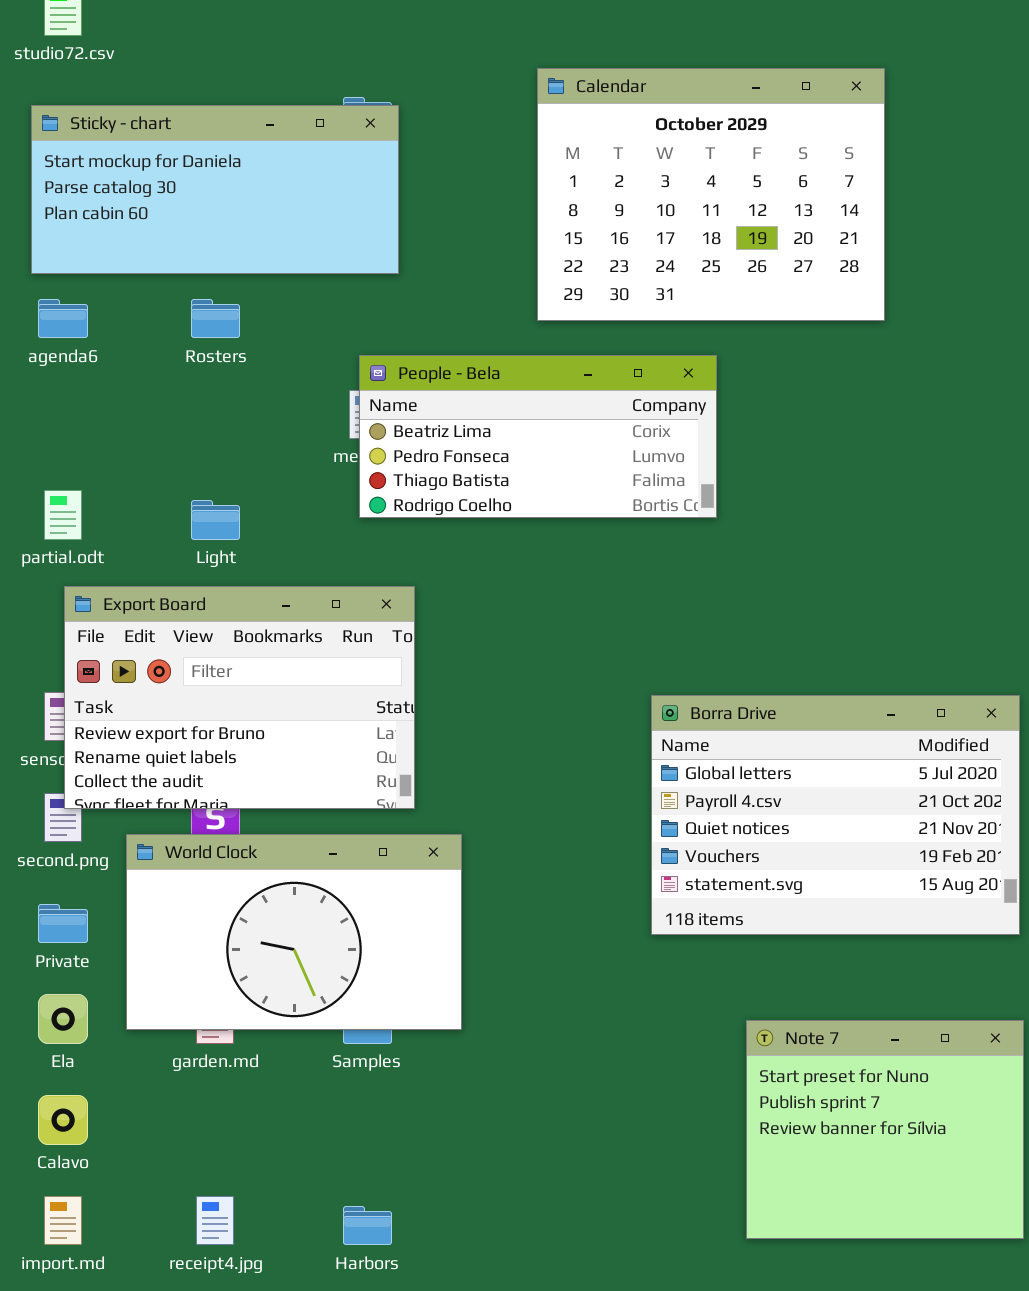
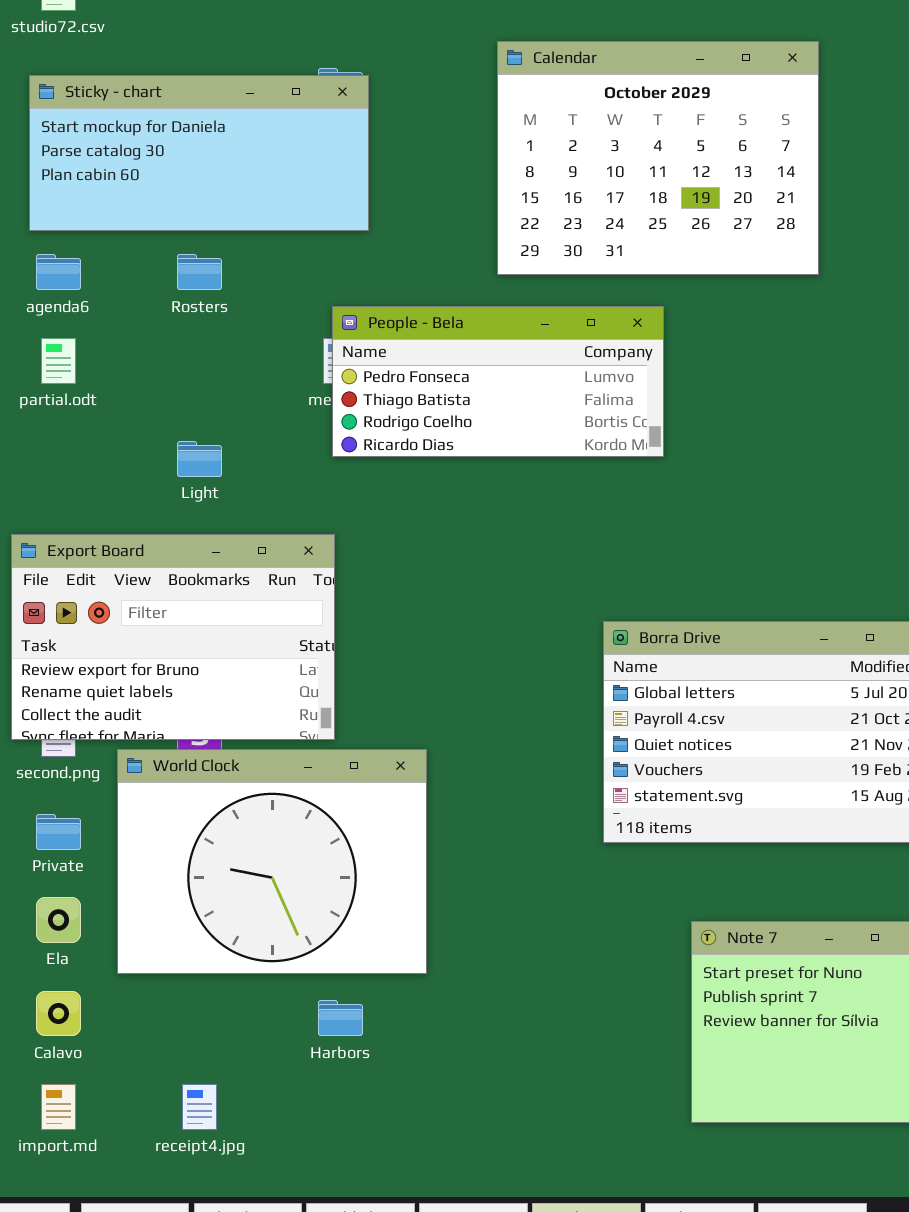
People - Bela: [359,355,717,518] -> [332,306,664,457], scrolled down 1 row
partial.odt: [44,490,82,540] -> [41,338,76,384], moved
Export Board: [64,586,415,809] -> [11,534,335,740], moved
World Clock: [126,834,462,1030] -> [117,749,427,974], resized
Harbors: [343,1206,392,1245] -> [318,1000,363,1036], moved

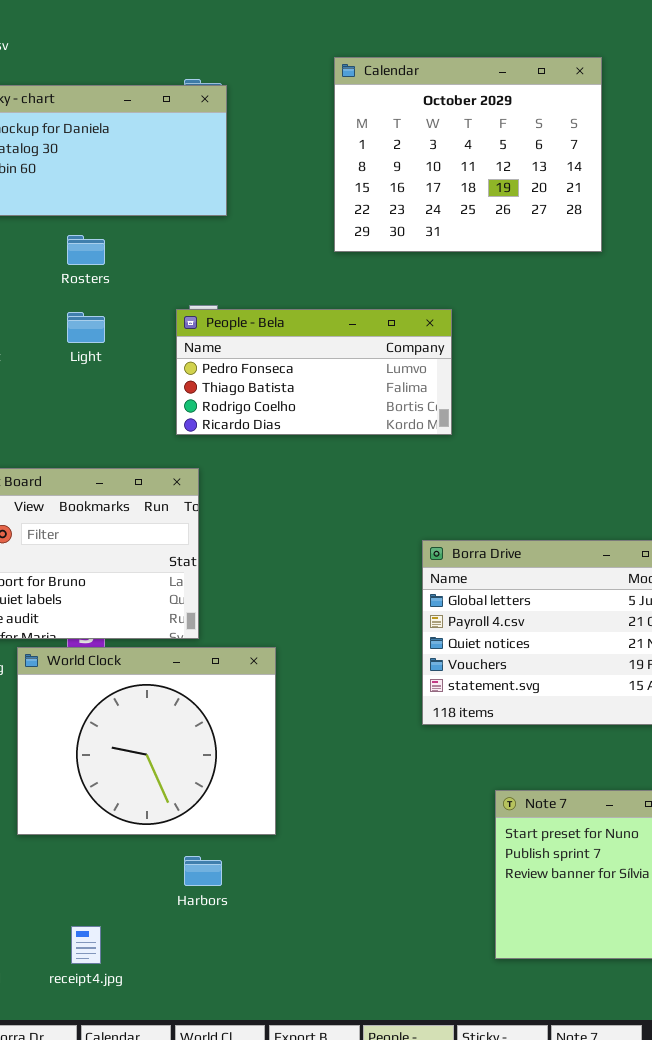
People - Bela: [332,306,664,457] -> [176,309,452,435], moved
Light: [177,441,222,477] -> [67,312,105,343], moved

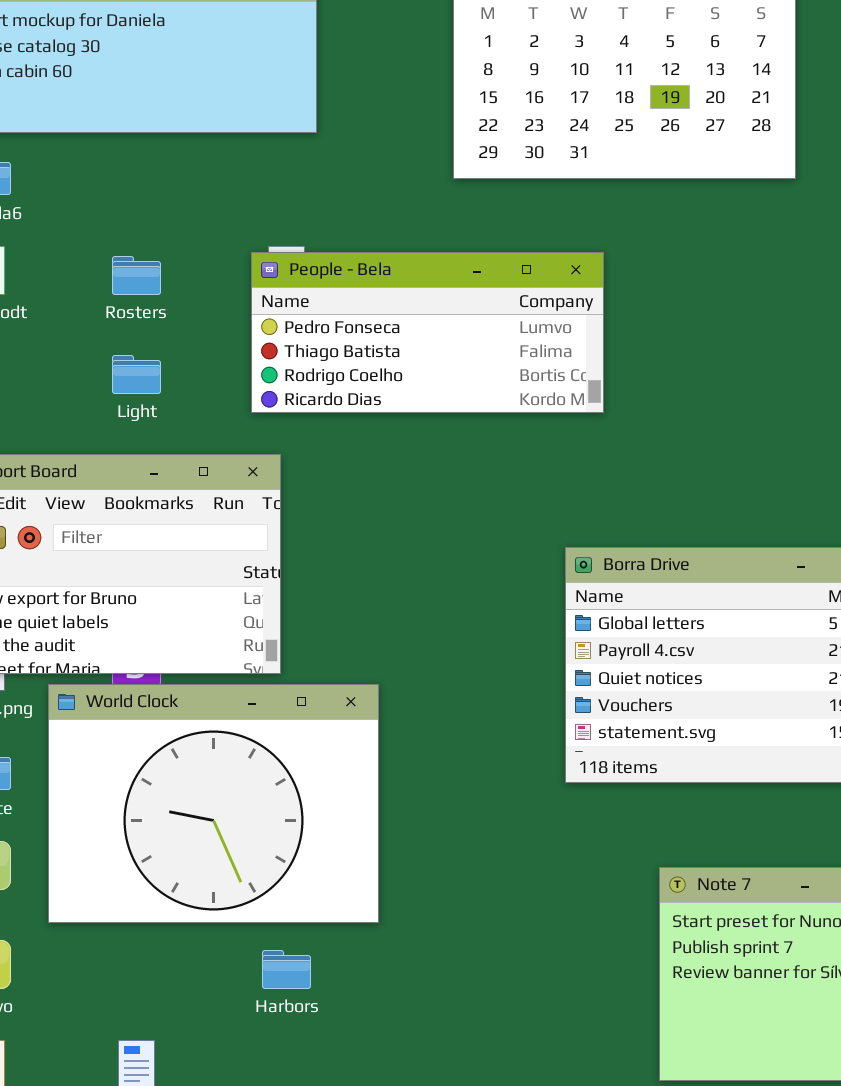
Rosters: [67,235,105,265] -> [112,256,161,295], moved
Light: [67,312,105,343] -> [112,355,161,394], moved

